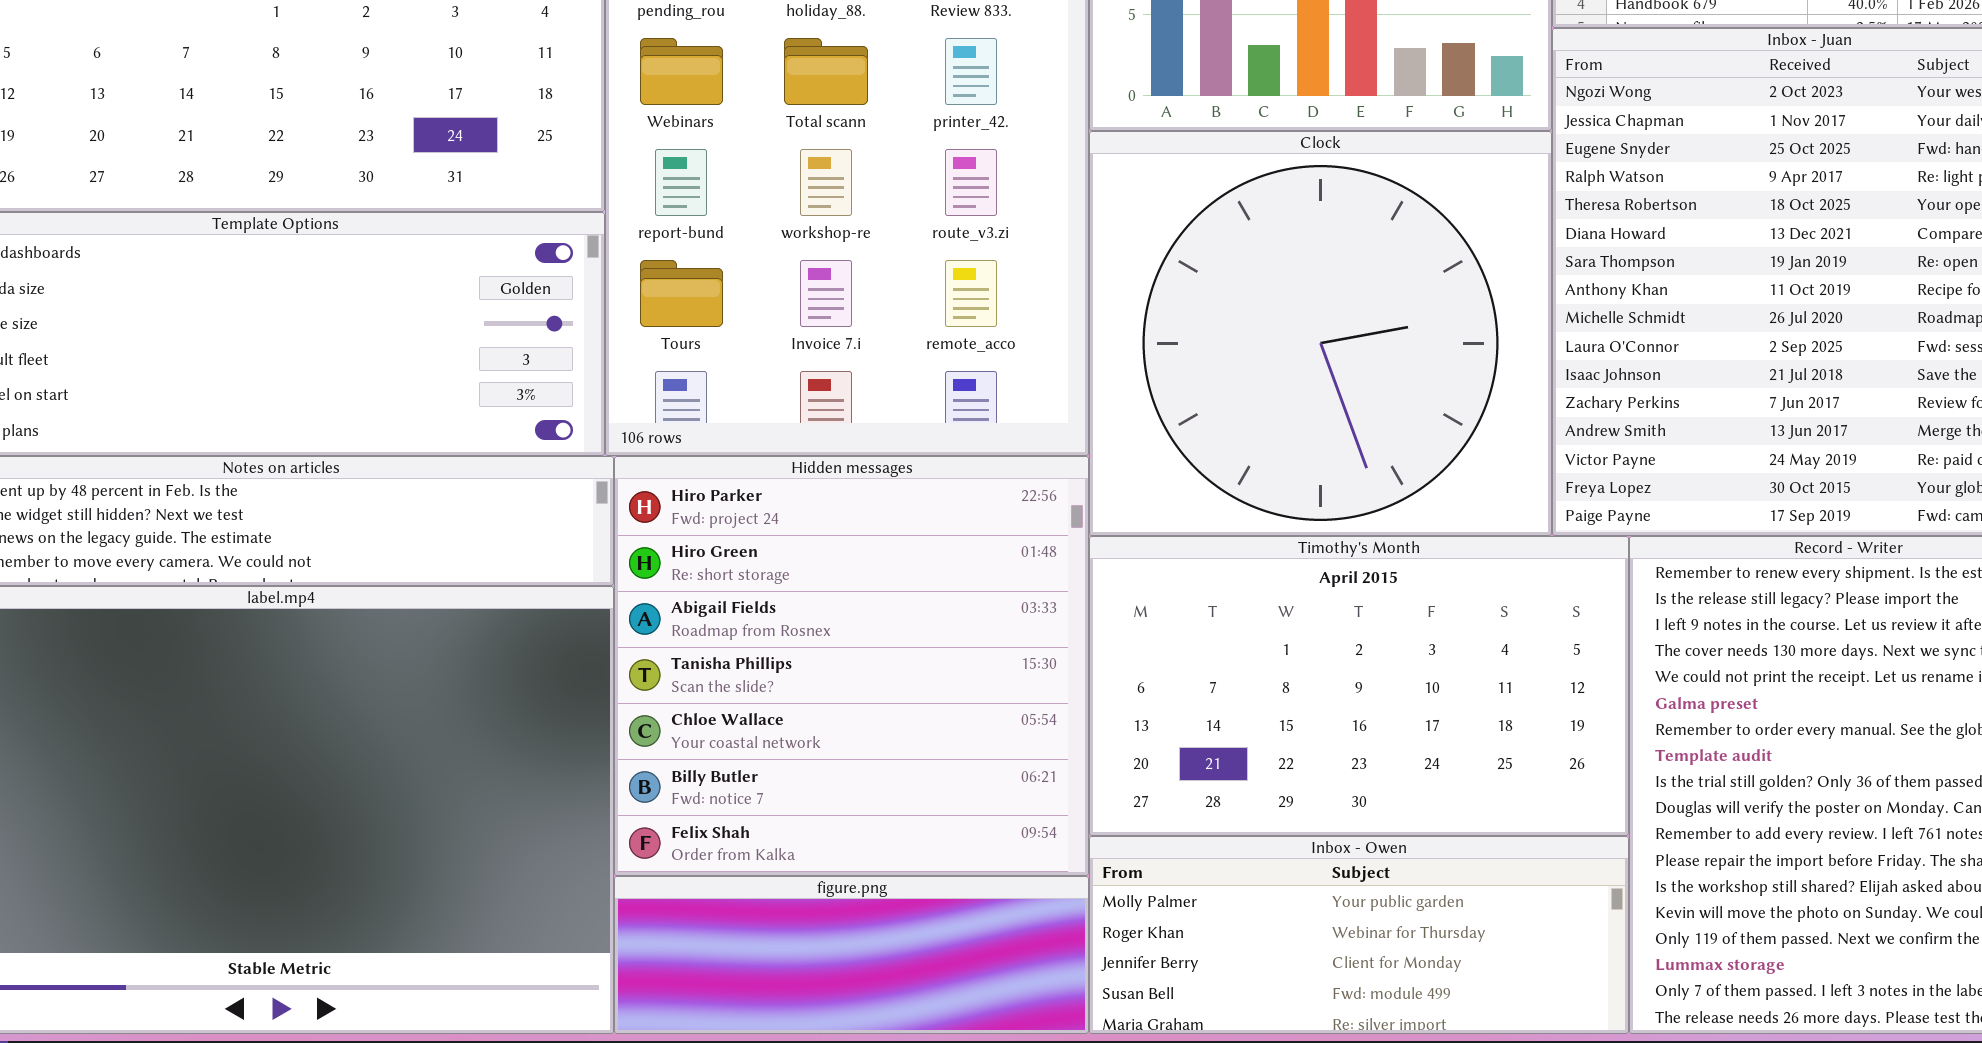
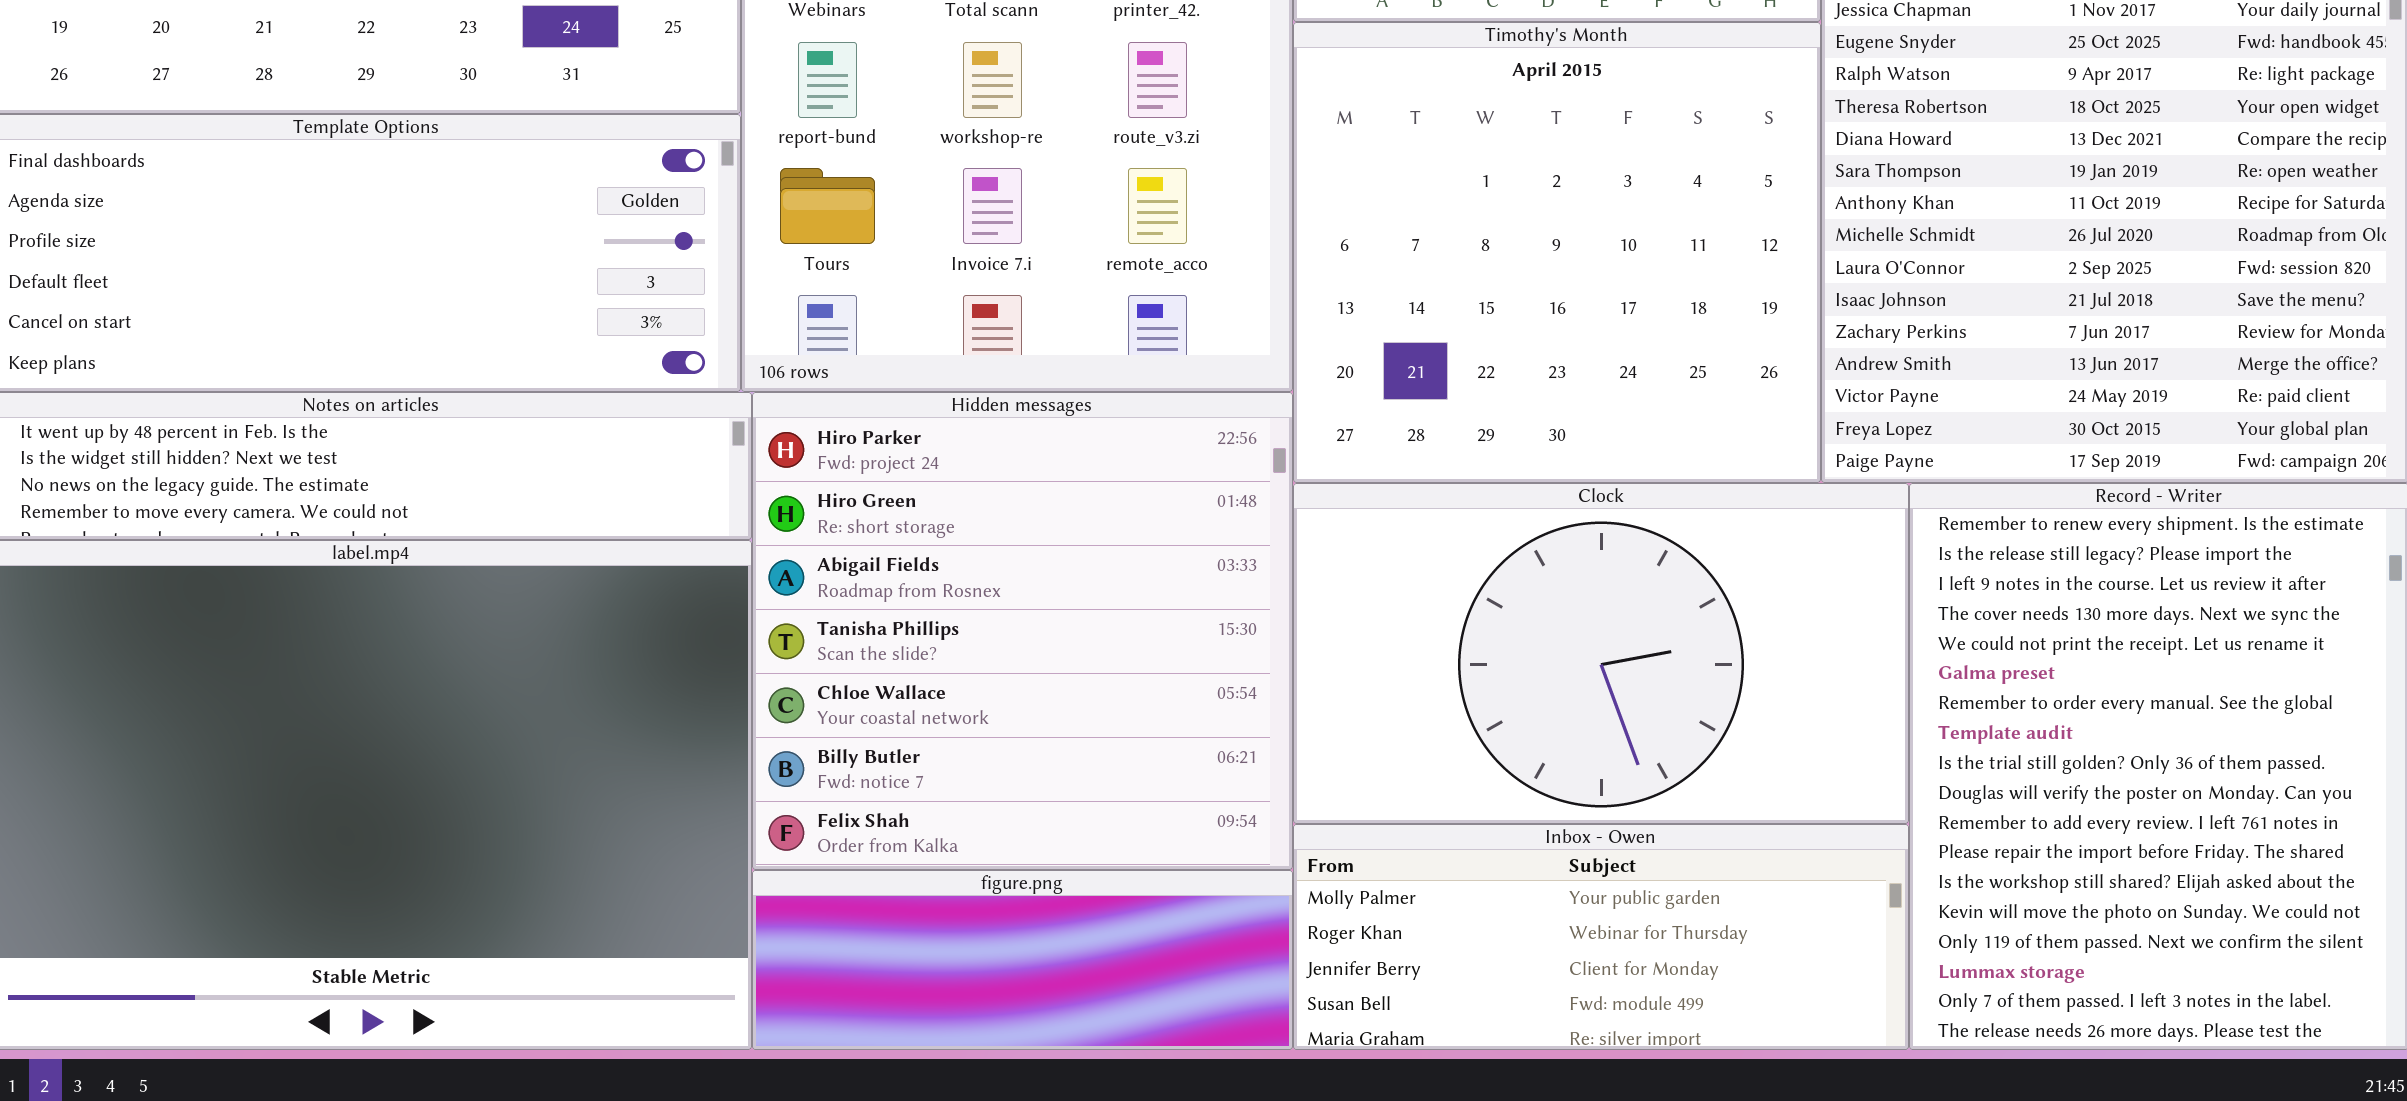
Clock: [1089,131,1552,536] -> [1293,483,1909,824], moved, resized
Timothy's Month: [1089,536,1629,836] -> [1293,22,1821,483], moved, resized

